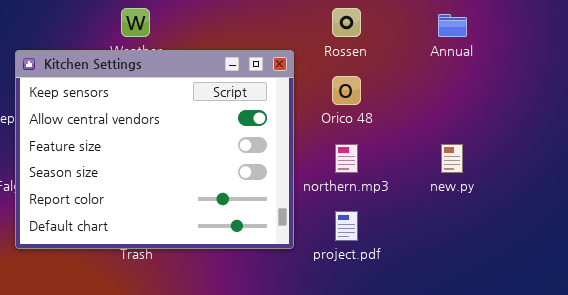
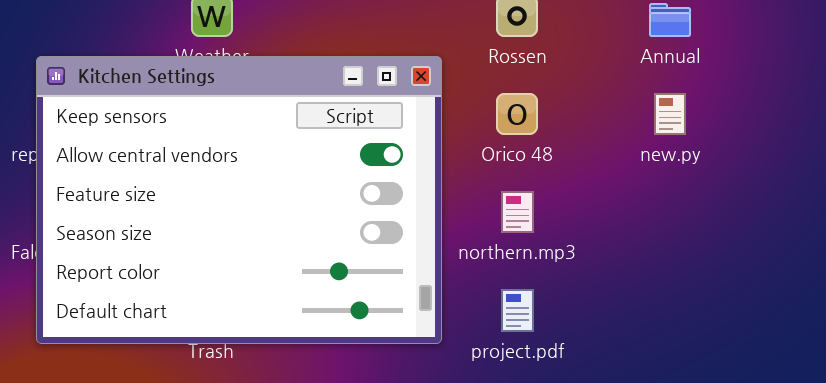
new.py: [441,144,463,173] -> [654,93,686,135], moved

